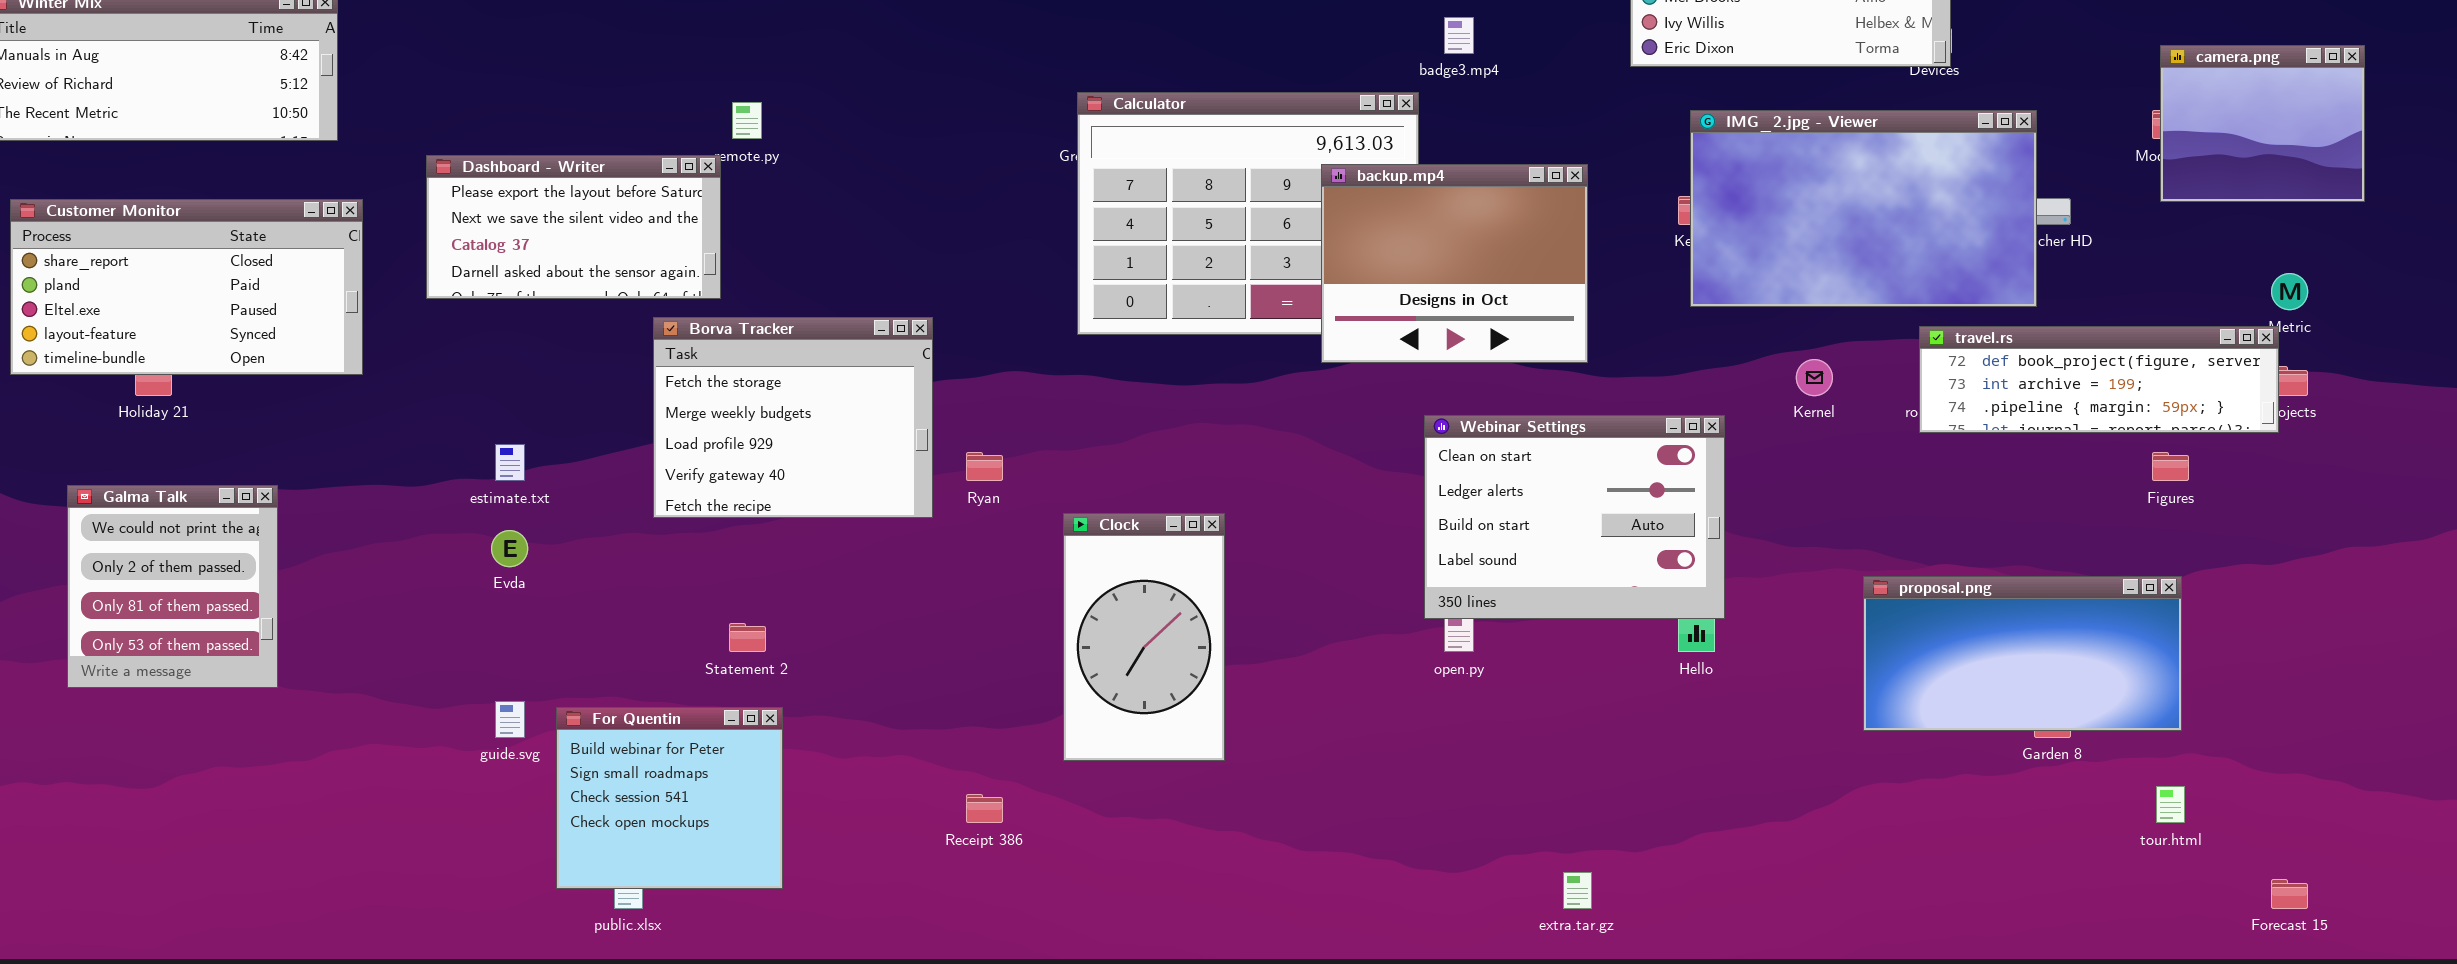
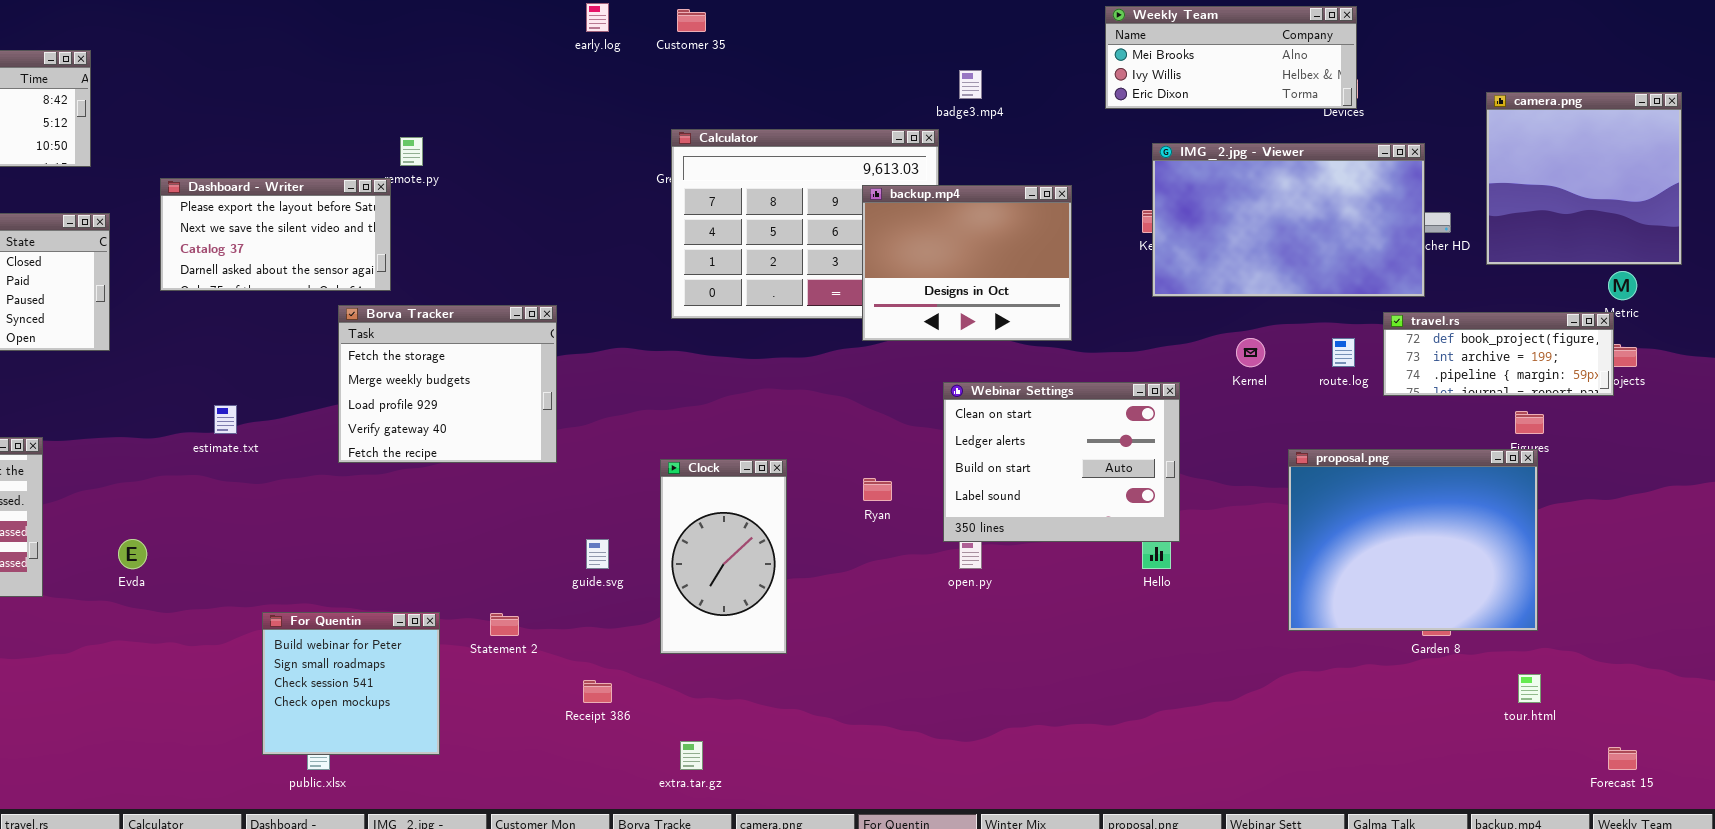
camera.png: [2160,45,2365,202] -> [1486,92,1682,265], resized
travel.rs: [1919,326,2279,433] -> [1383,312,1614,396], resized
Ryan: [966,452,1003,481] -> [863,478,892,501], moved
Evda: [491,530,528,567] -> [118,539,147,569], moved
proposal.png: [1863,576,2182,731] -> [1288,449,1538,631], resized
Statement 2: [729,623,766,652] -> [490,613,519,636], moved
guide.svg: [495,701,525,738] -> [586,539,609,569], moved
extra.tar.gz: [1563,872,1592,909] -> [680,741,703,770], moved

